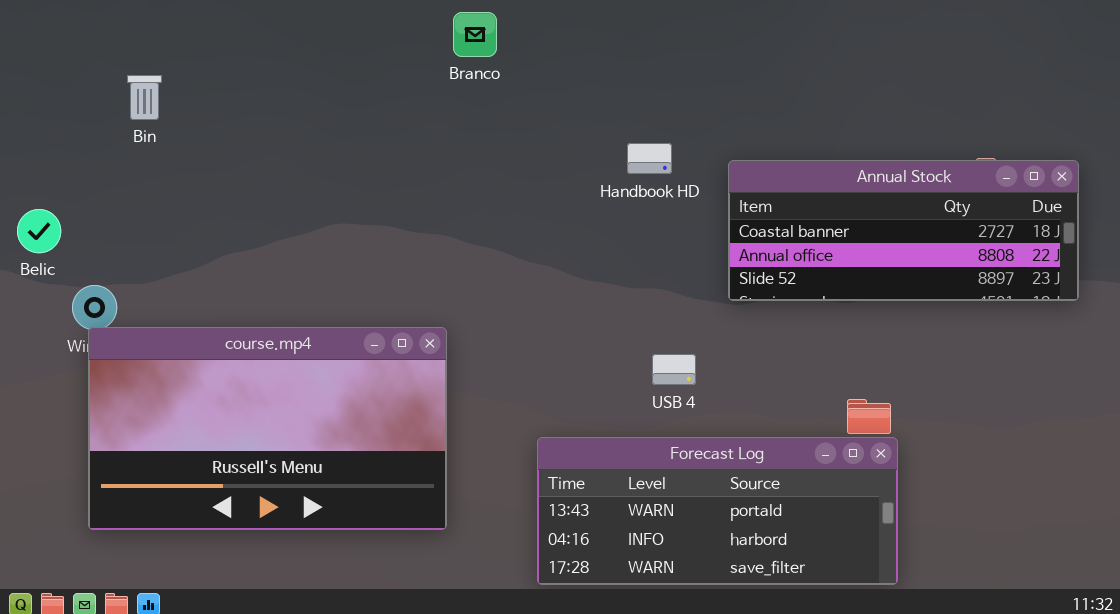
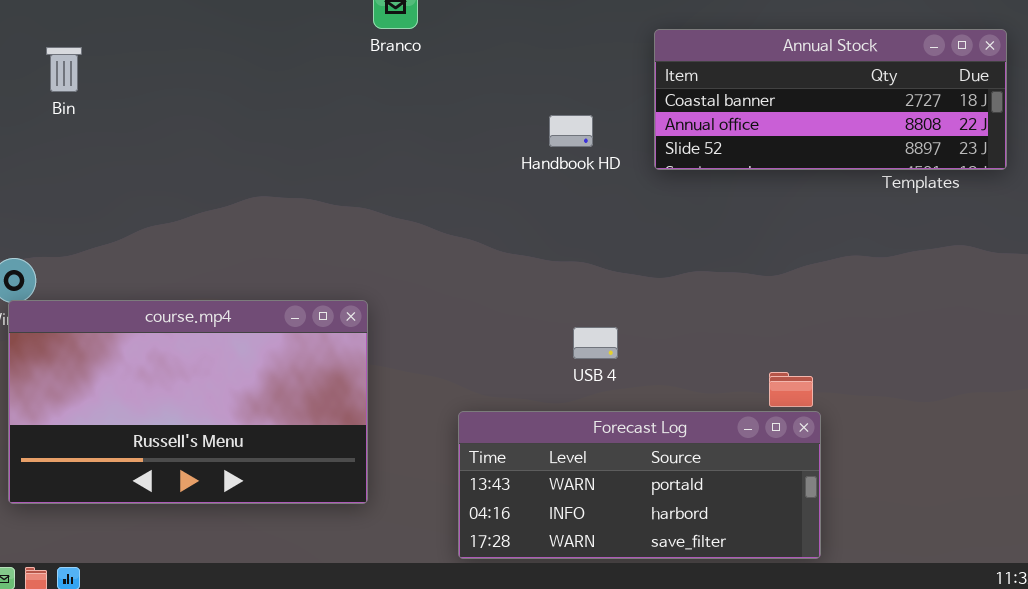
Annual Stock: [728,160,1079,301] -> [654,29,1007,170], moved

